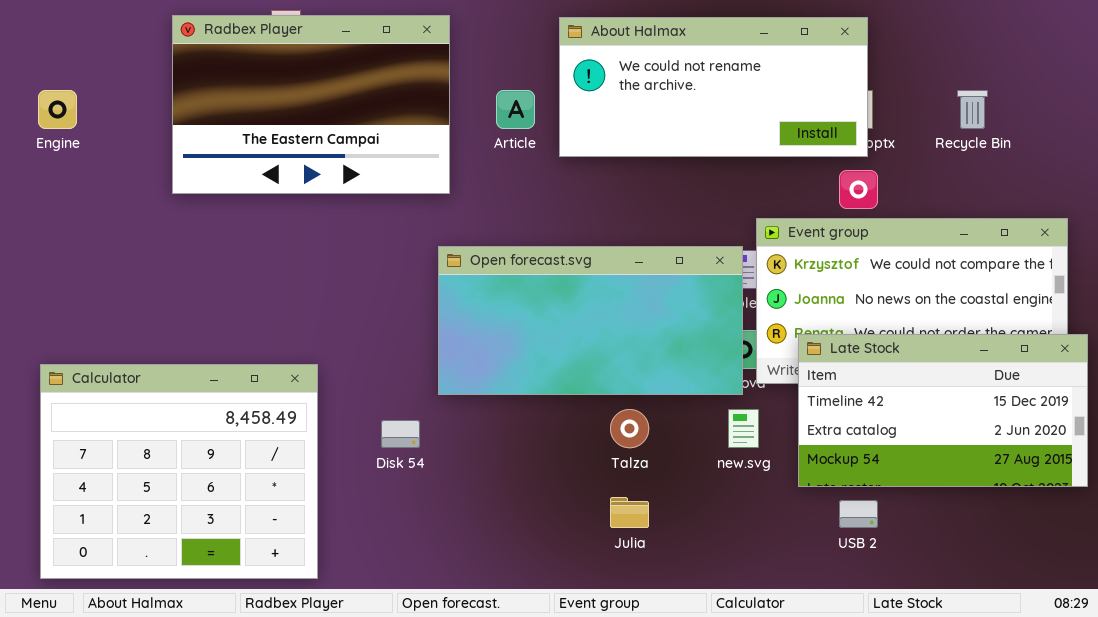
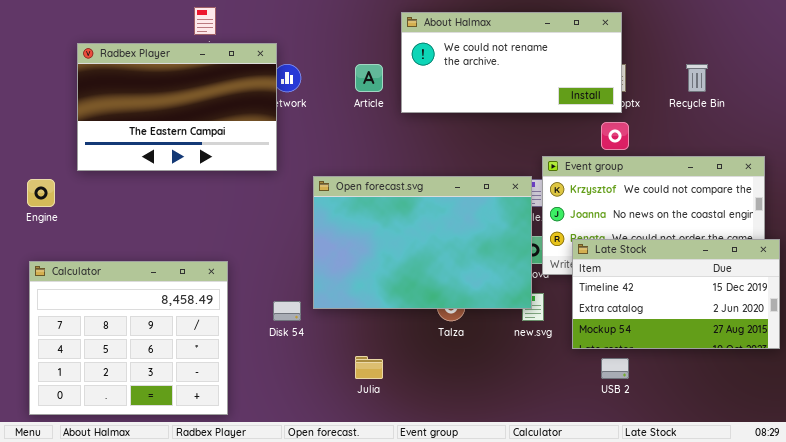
Radbex Player: [172,15,450,194] -> [77,43,277,171], moved
Engine: [38,90,77,129] -> [27,179,55,207], moved
Open forecast.svg: [438,246,743,395] -> [313,176,532,309], resized
Julia: [610,497,649,528] -> [355,356,383,379], moved

